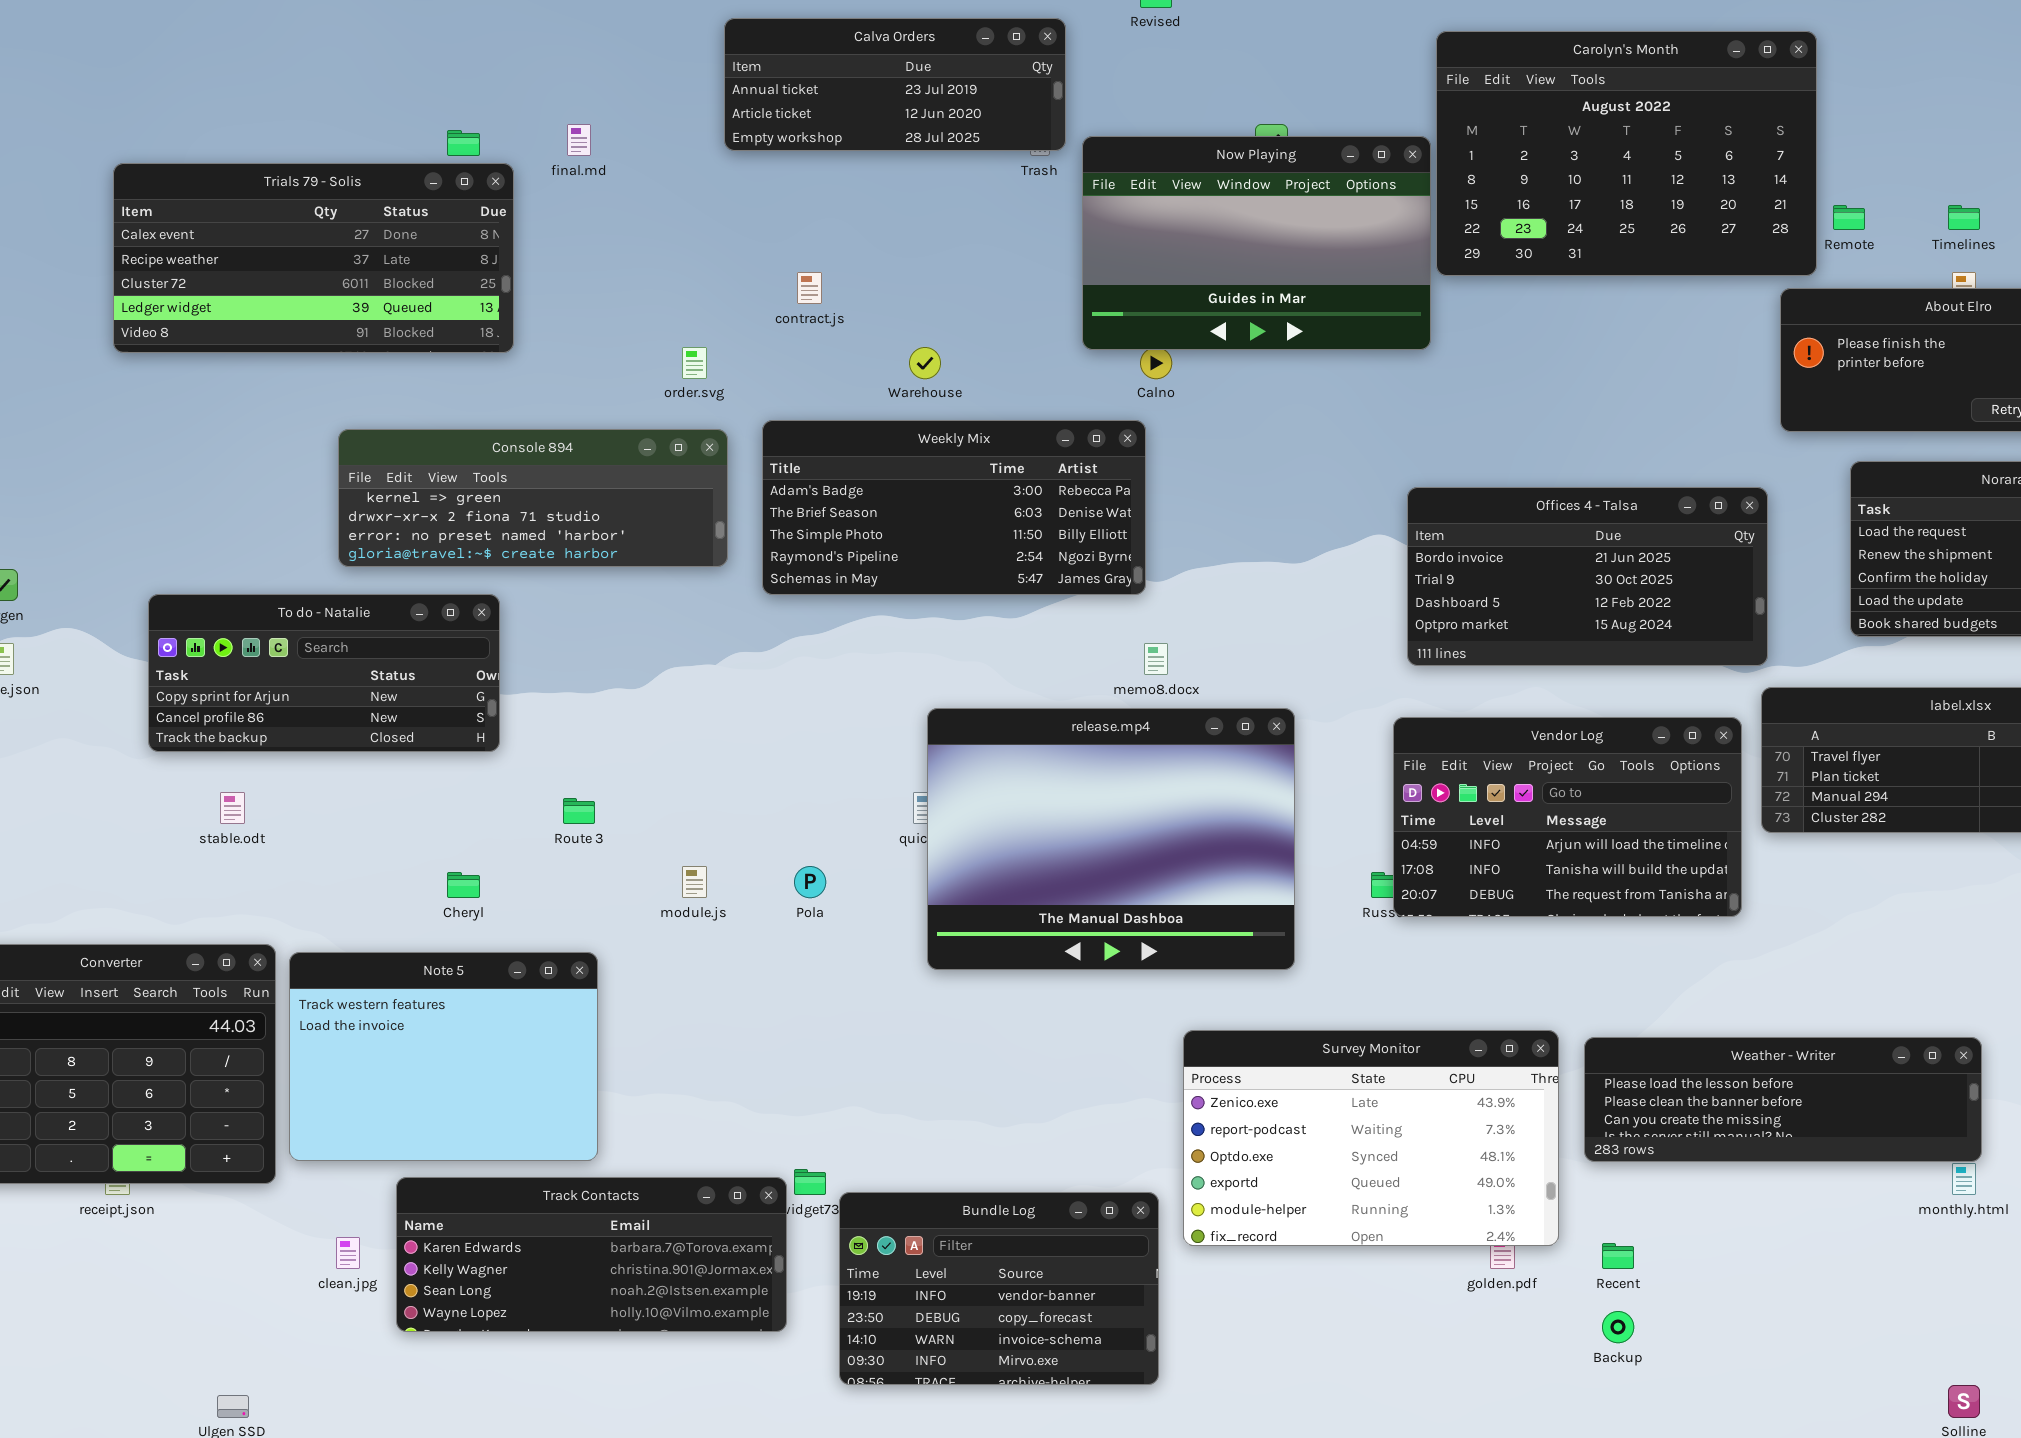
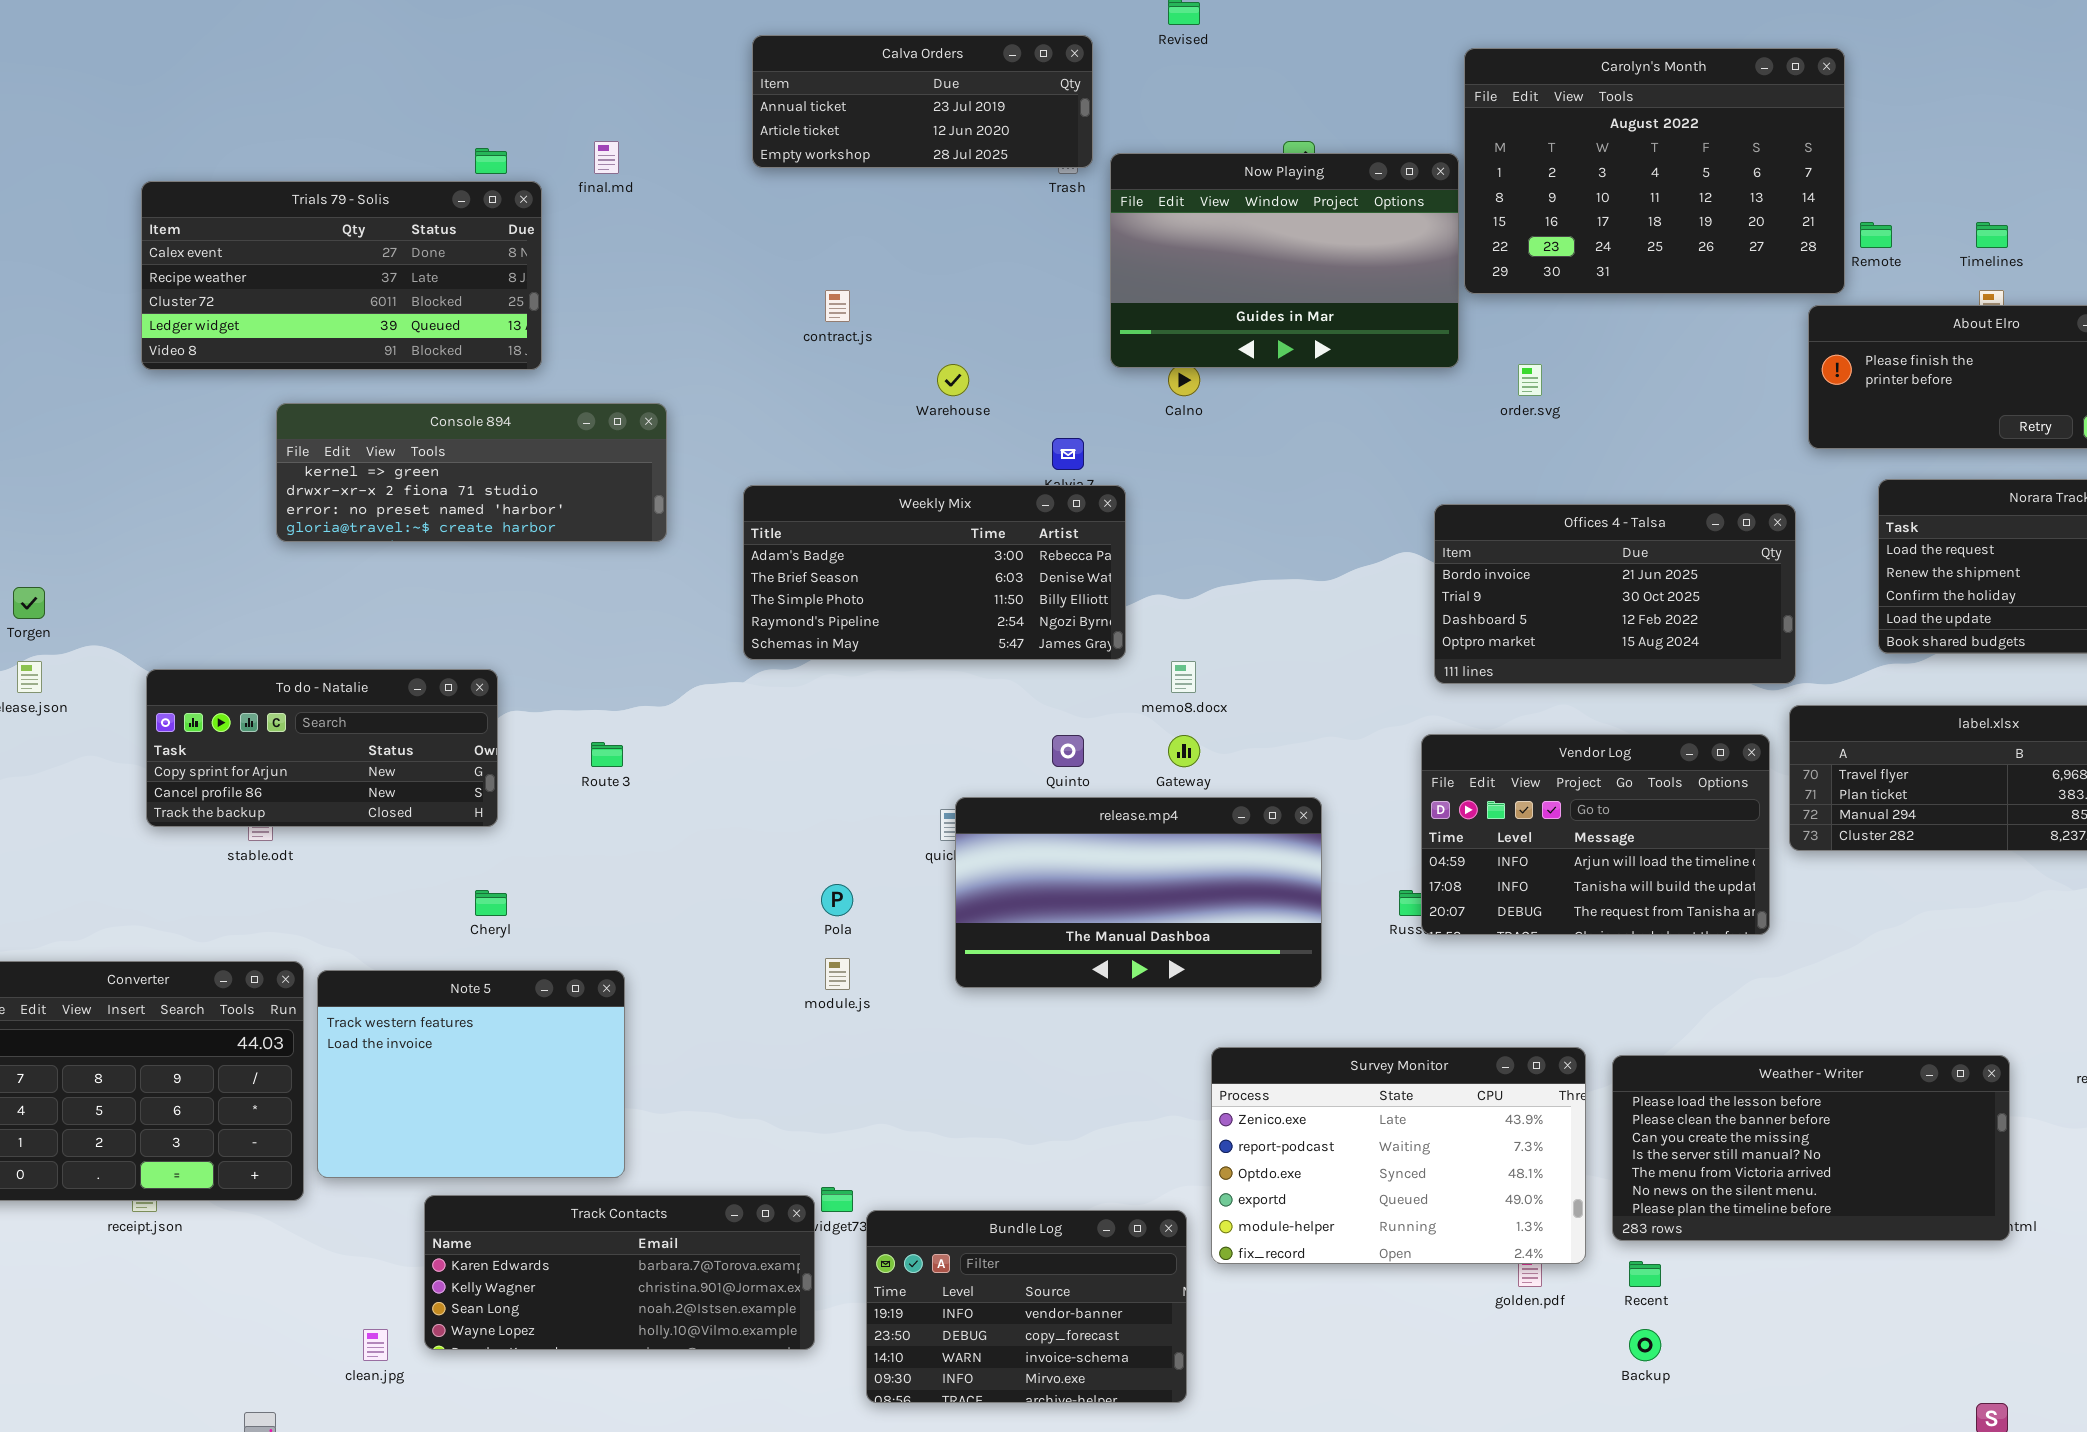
order.svg: [682,347,707,379] -> [1518,364,1542,396], moved
Weekly Mix: [762,420,1146,595] -> [743,485,1126,660], moved
Console 894: [338,429,728,567] -> [276,403,667,542], moved
To do - Natalie: [148,594,500,752] -> [146,669,498,827], moved
release.mp4: [927,708,1295,970] -> [955,797,1322,988], resized
Route 3: [563,798,595,824] -> [591,742,623,767], moved
module.js: [682,866,707,898] -> [825,958,850,990], moved
Weather - Writer: [1584,1037,1982,1162] -> [1612,1055,2010,1241], resized
clean.jpg: [336,1237,360,1269] -> [363,1329,388,1361], moved

